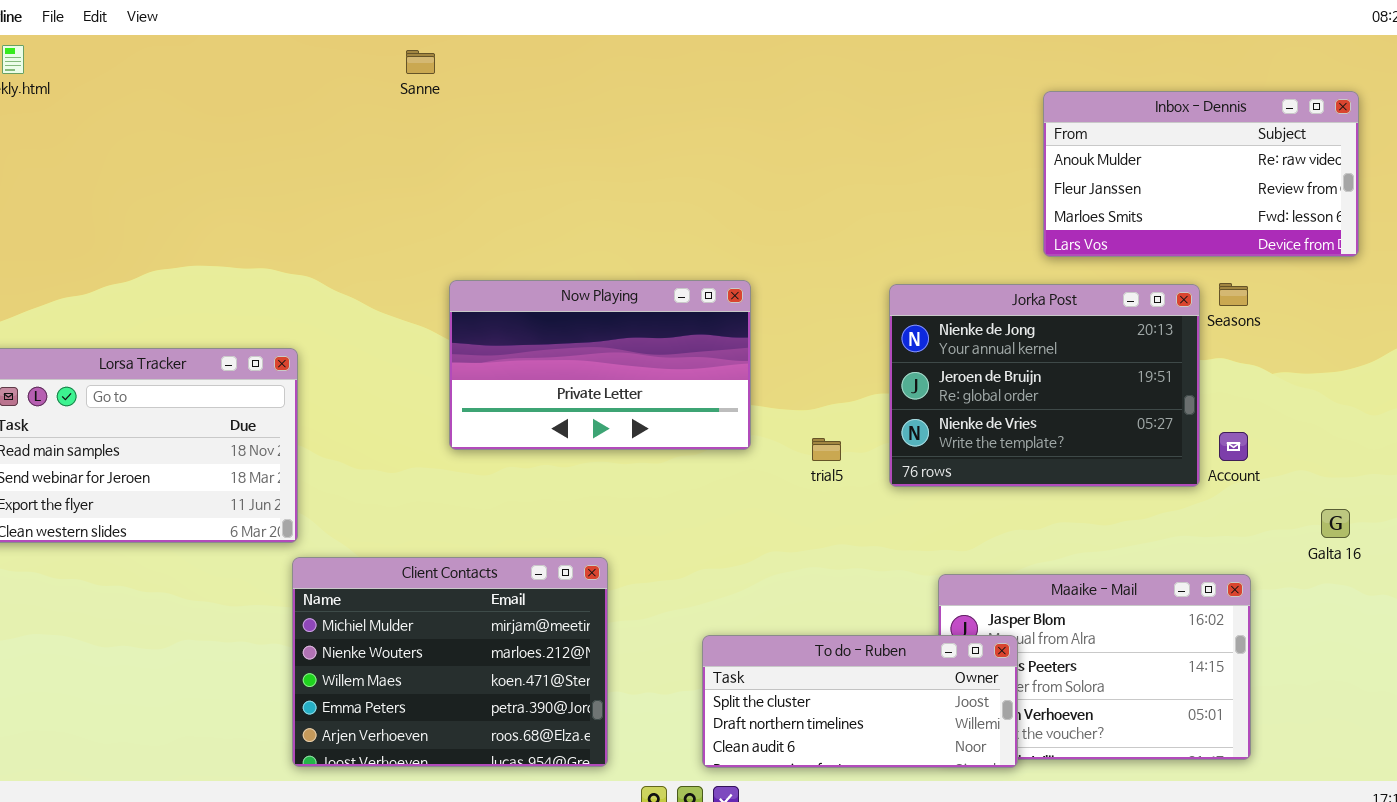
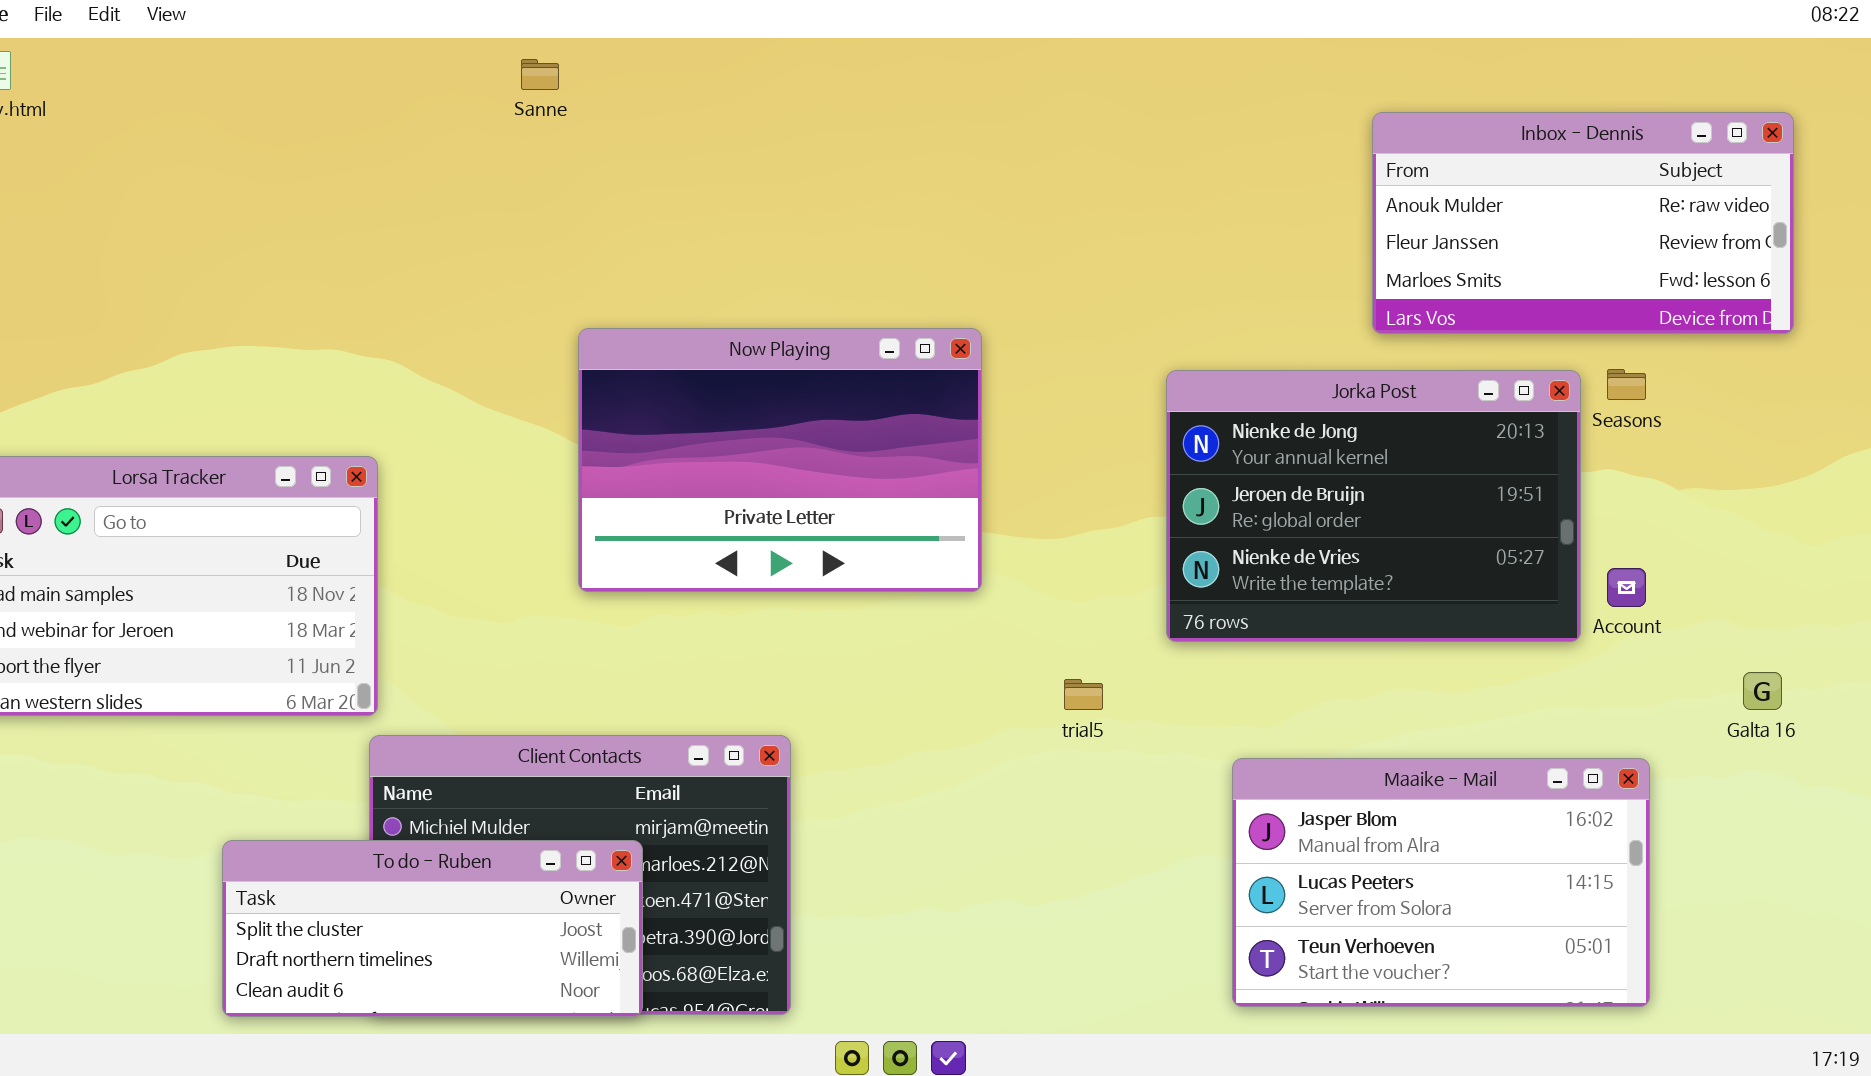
Now Playing: [449,280,751,450] -> [578,328,982,592], resized
trial5: [812,438,841,461] -> [1064,679,1103,710], moved
To do - Ruben: [702,635,1018,768] -> [222,840,643,1017], moved

